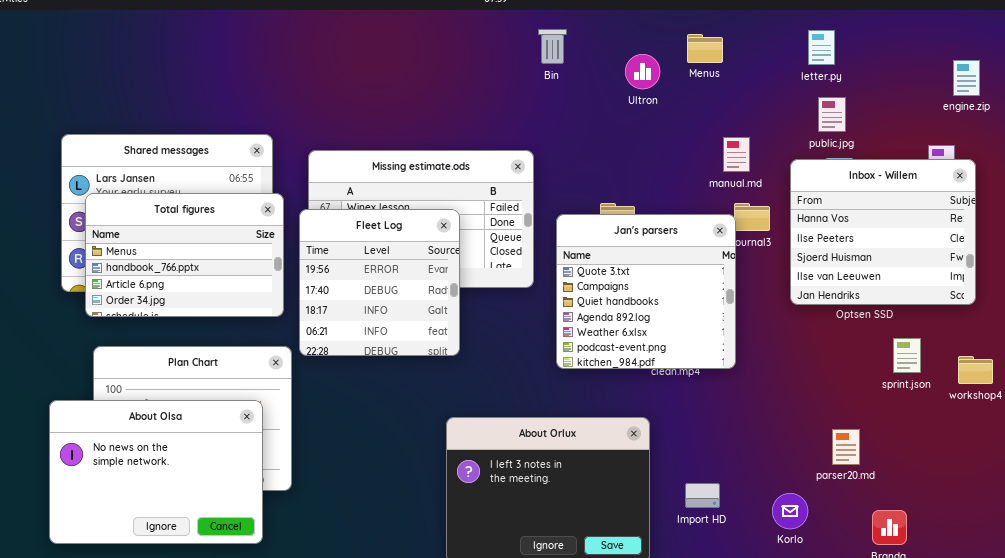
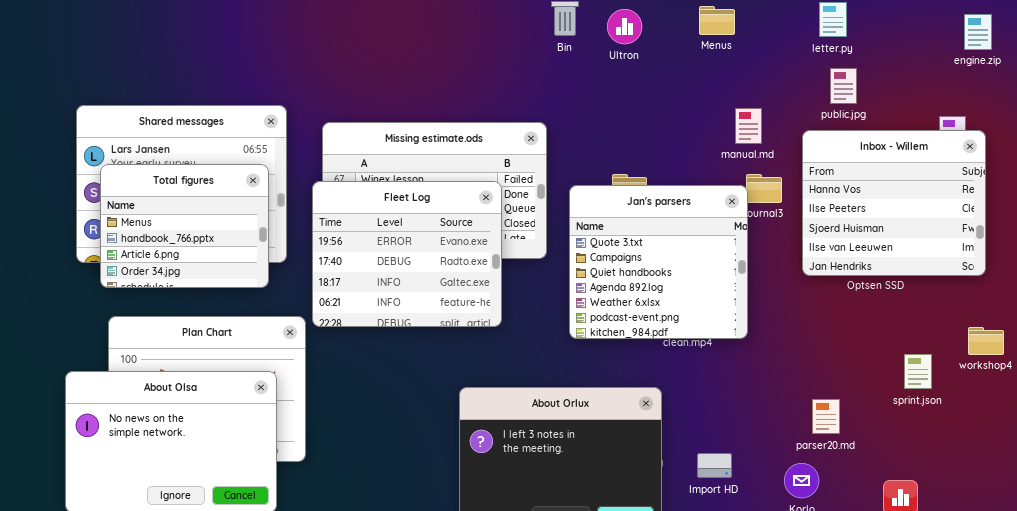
Ultron: [625,54,660,89] -> [607,9,642,44], moved
engine.zip: [953,60,980,96] -> [964,14,992,50], moved
Total figures: [85,193,284,317] -> [100,164,269,288], resized
Fleet Log: [299,209,460,356] -> [312,181,502,327], resized
sprint.json: [893,338,921,373] -> [904,354,932,389], moved
parser20.md: [832,429,860,465] -> [812,399,840,434], moved

